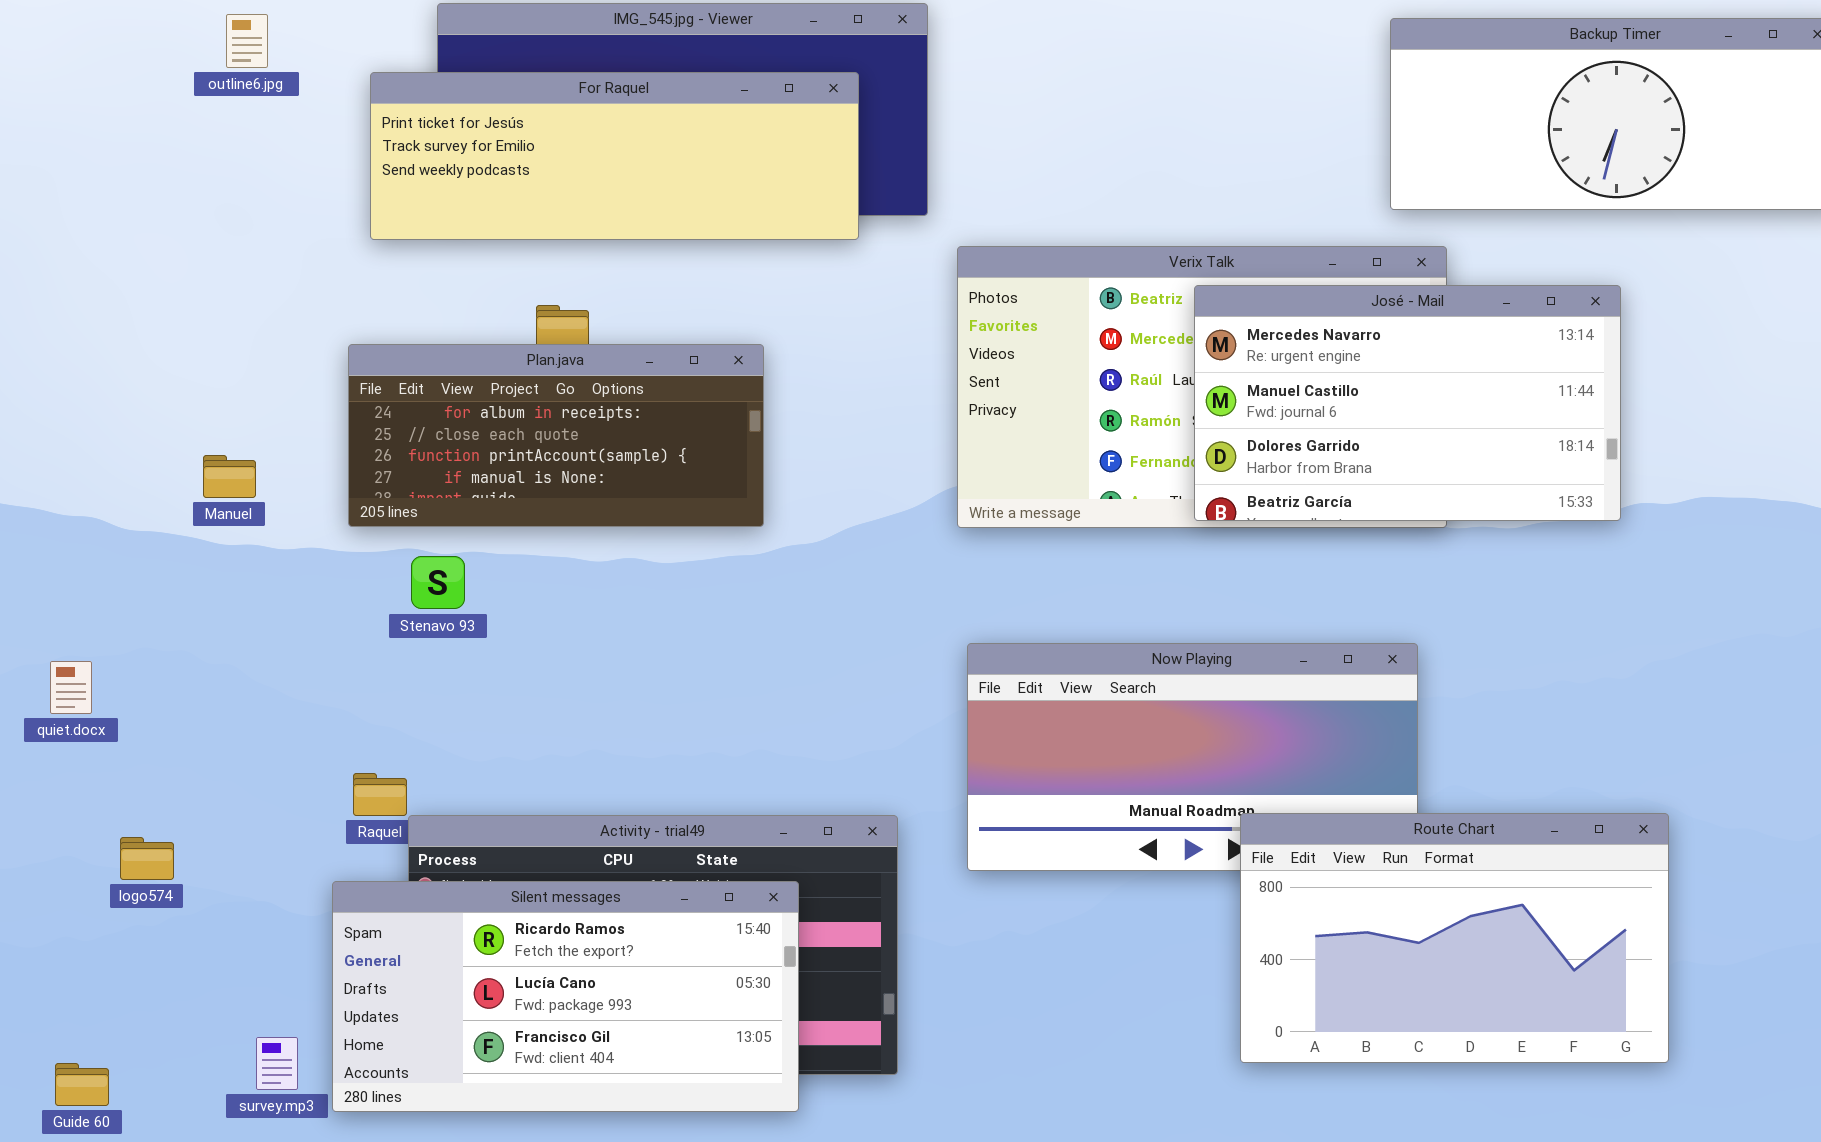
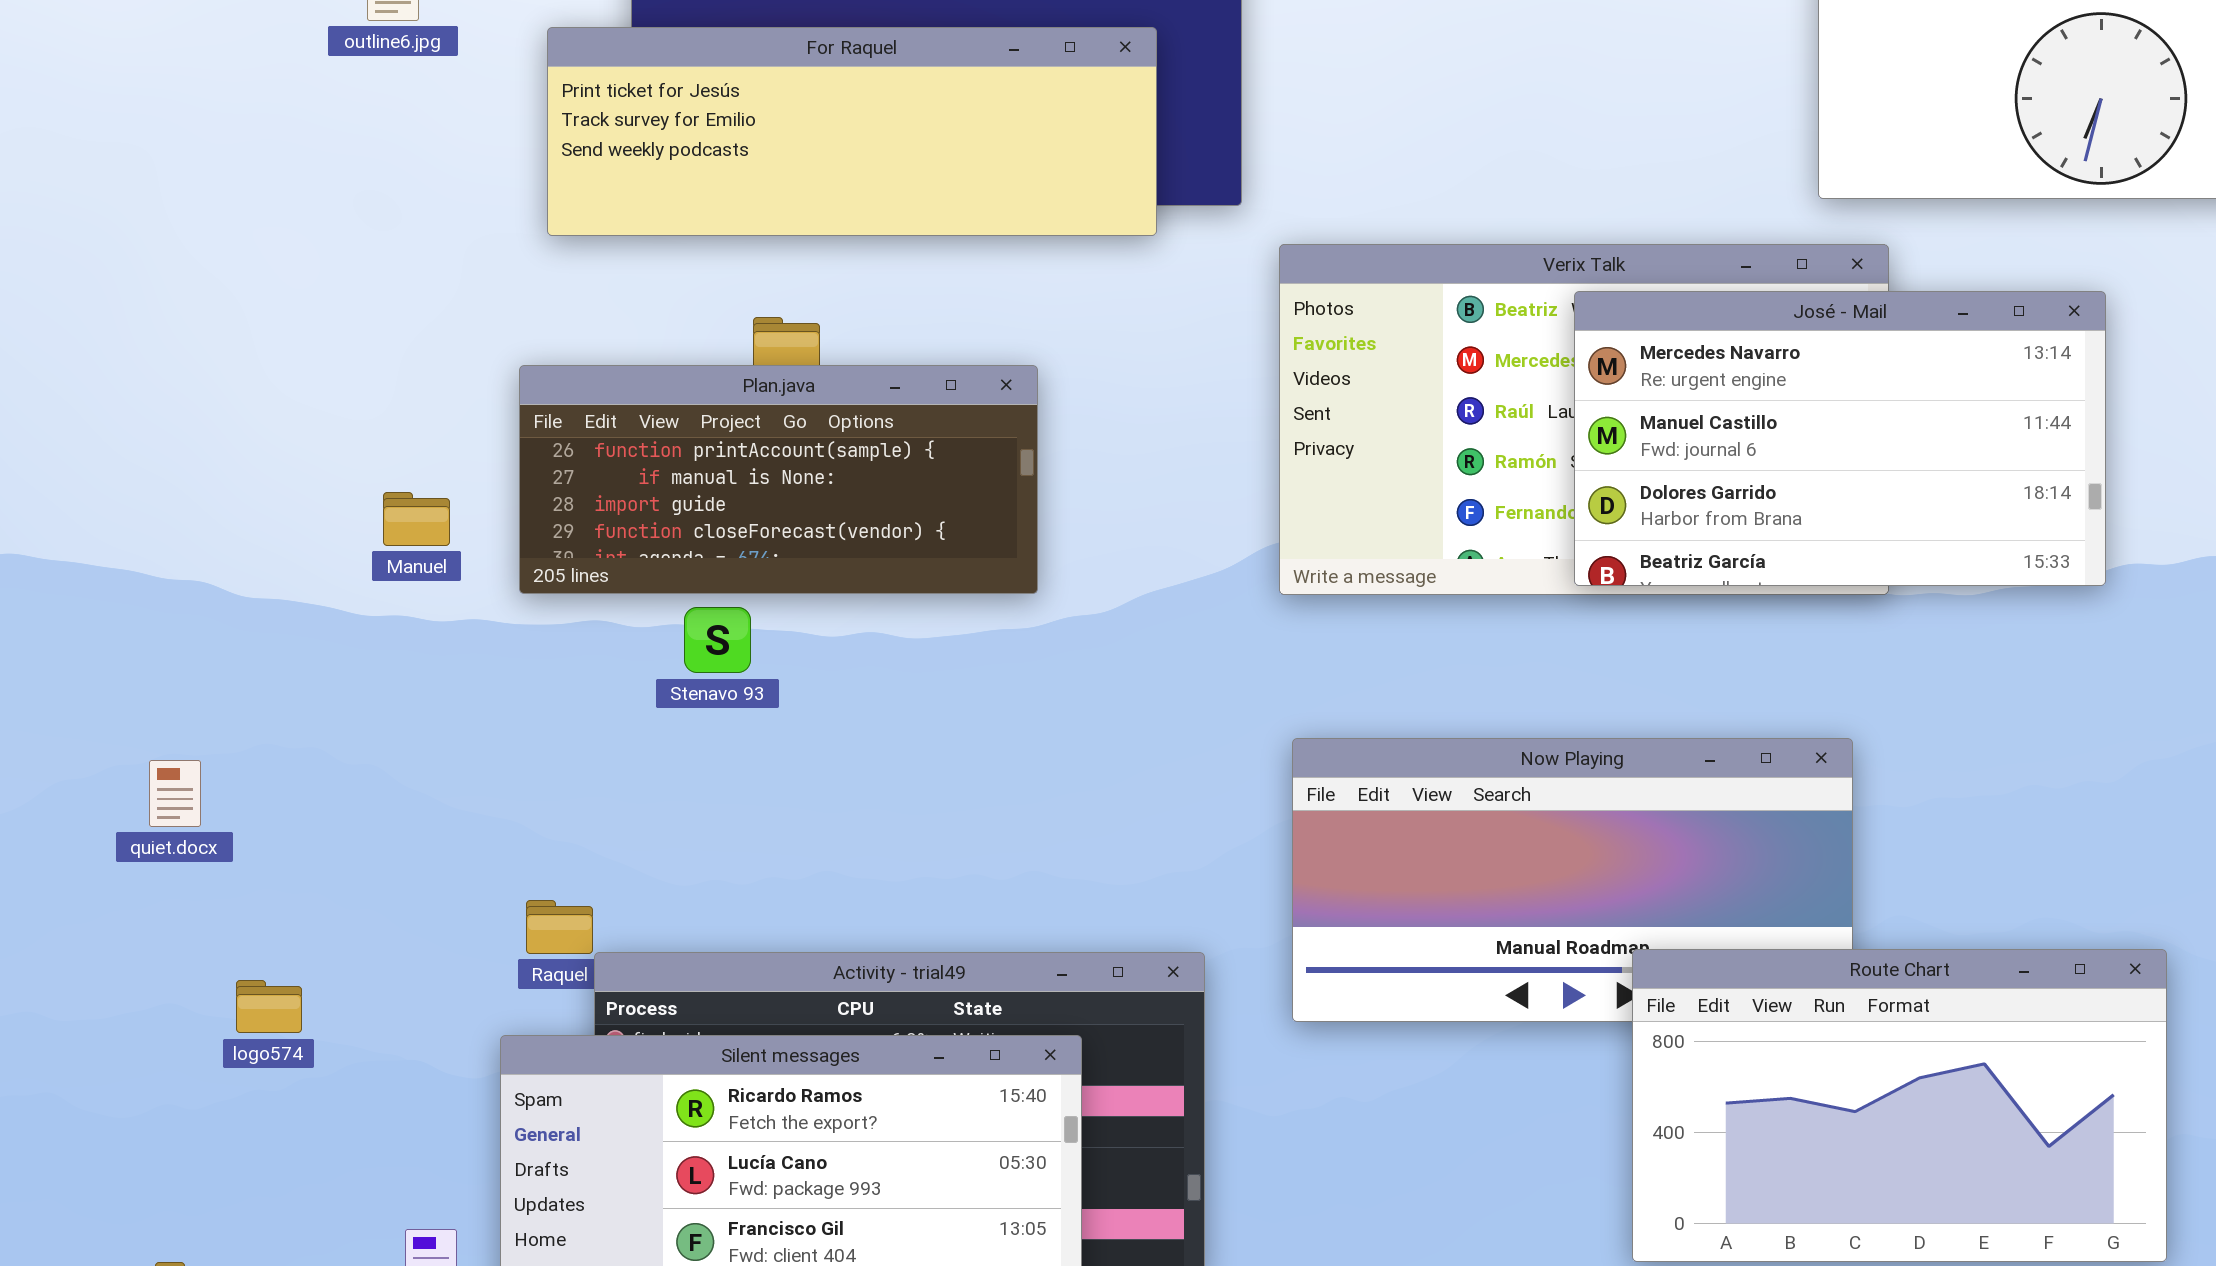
Plan.java: [348,344,764,527] -> [519,365,1038,594], scrolled down 2 rows
Manuel: [203,455,256,498] -> [383,492,450,546], moved
Stenavo 93: [411,556,465,609] -> [684,607,751,673], moved

